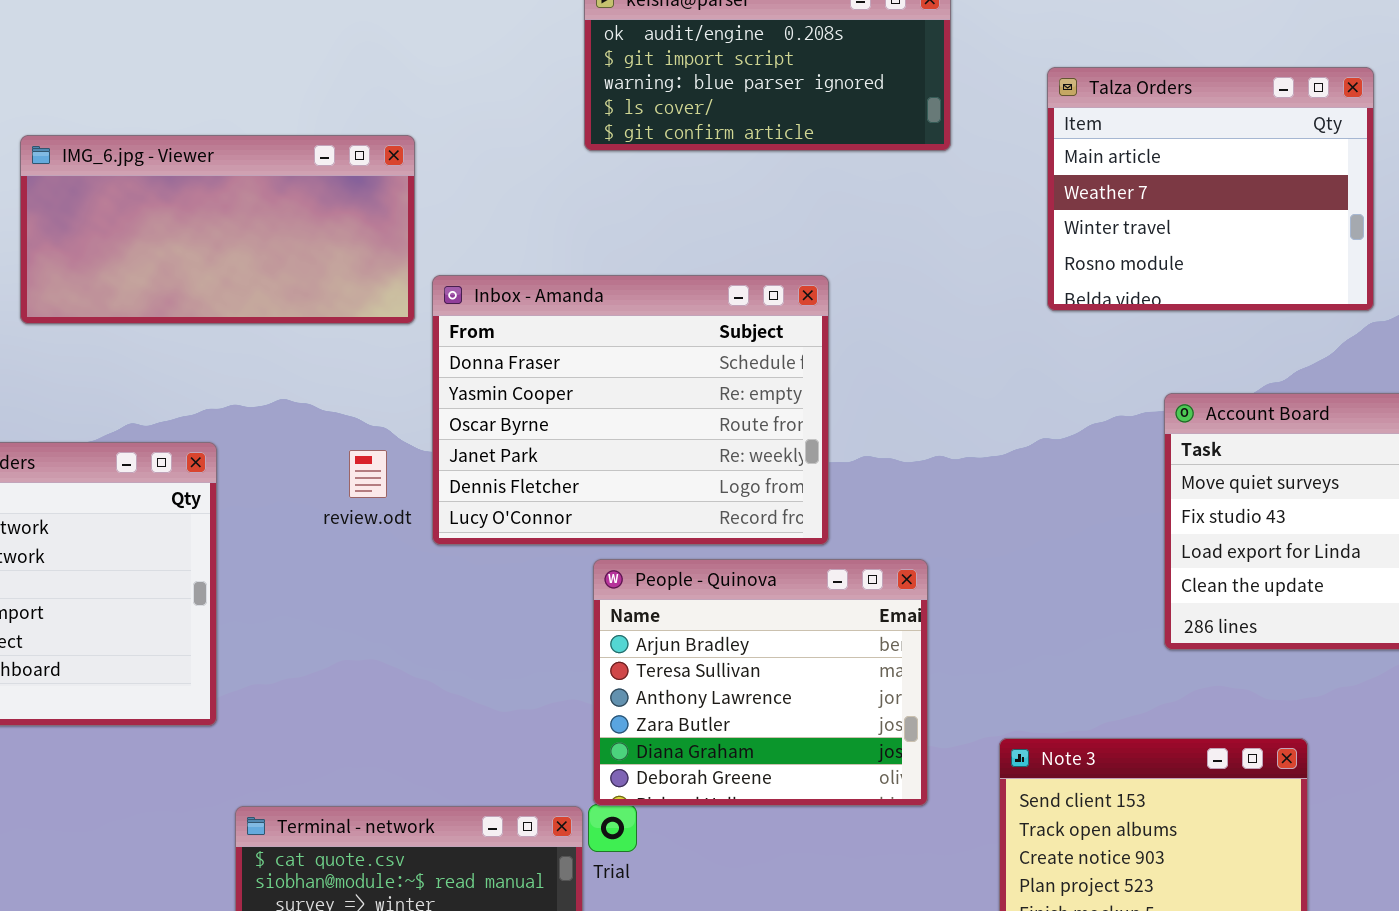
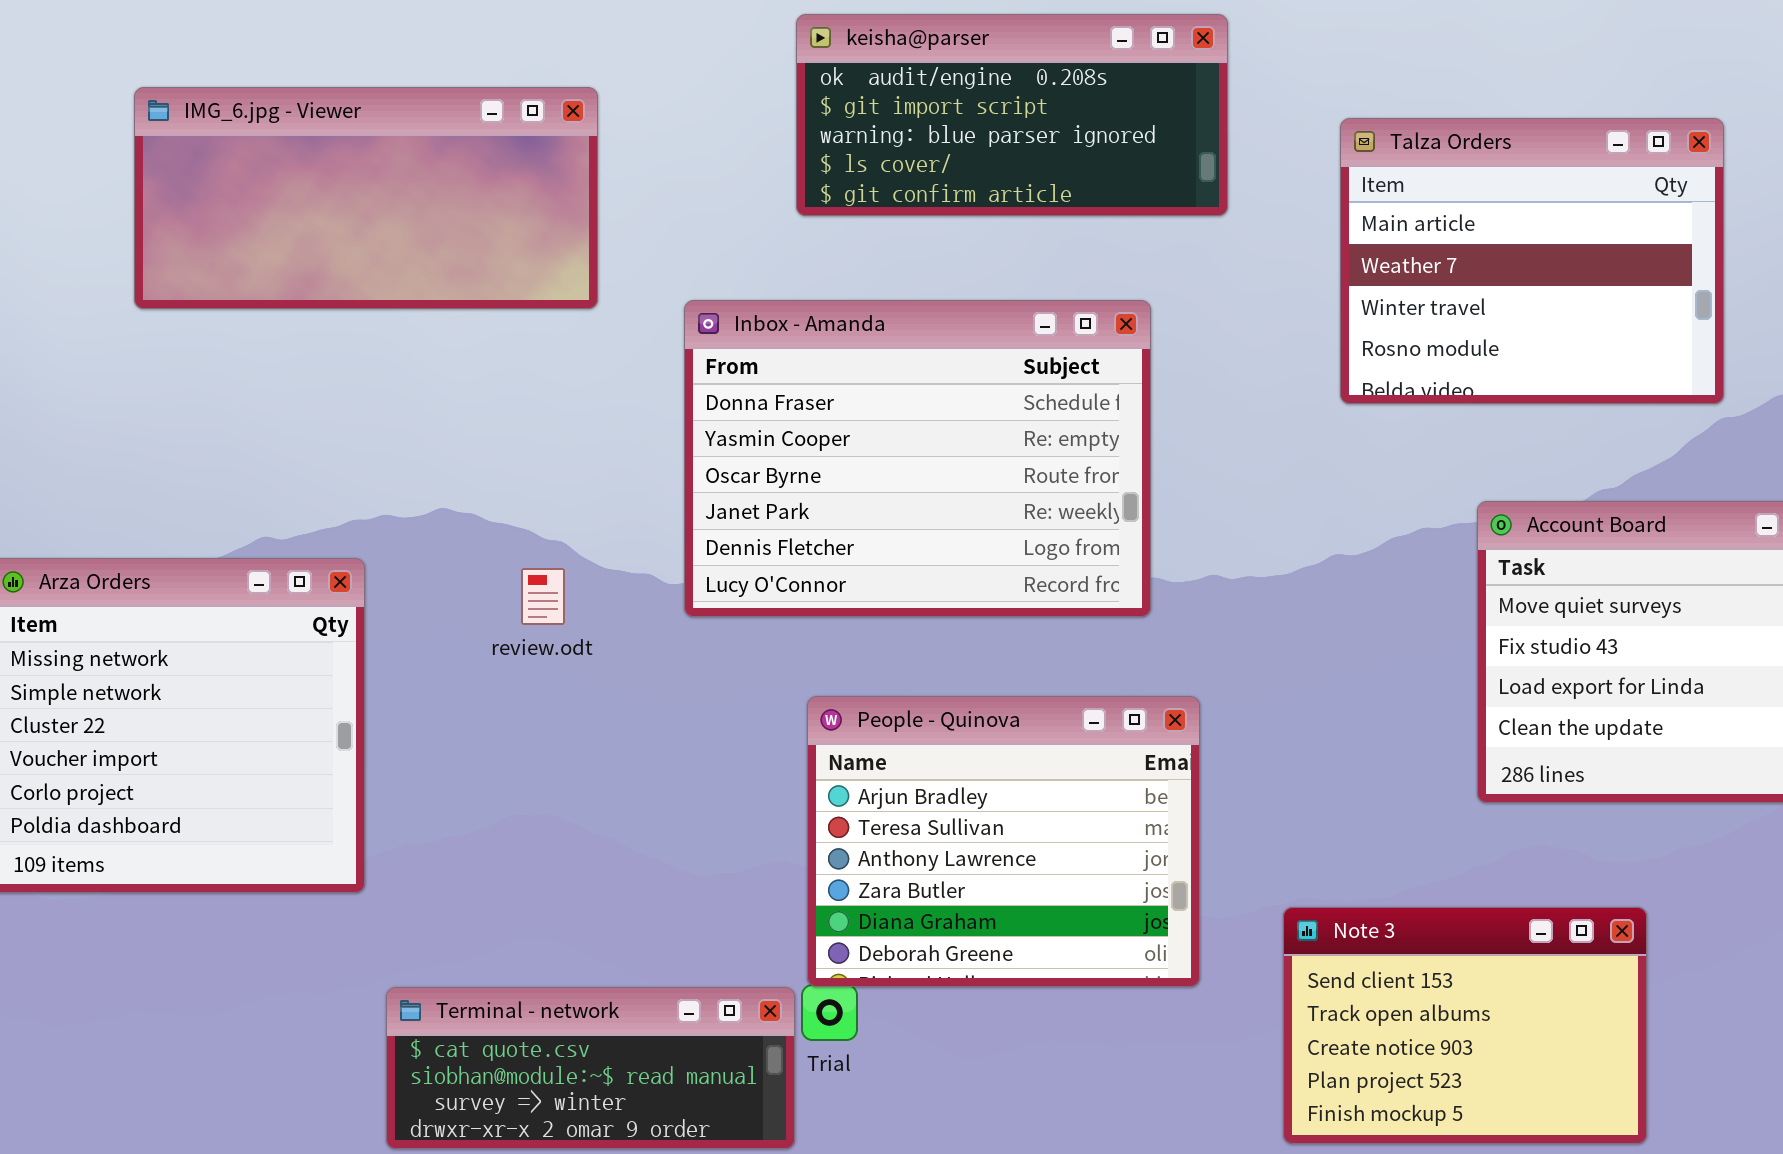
IMG_6.jpg - Viewer: [20,135,415,324] -> [134,87,598,309], moved
Inbox - Amanda: [432,275,829,545] -> [684,300,1151,617], moved

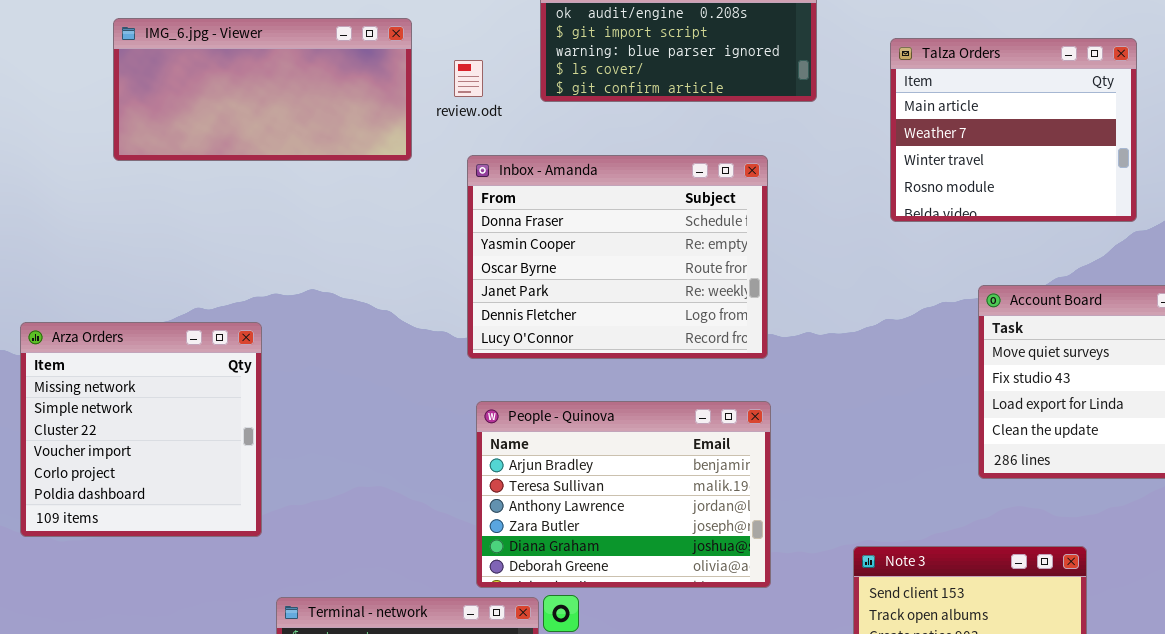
review.odt: [521,568,565,625] -> [454,60,483,97], moved
People - Quinova: [807,696,1200,987] -> [476,401,771,588], moved, resized

